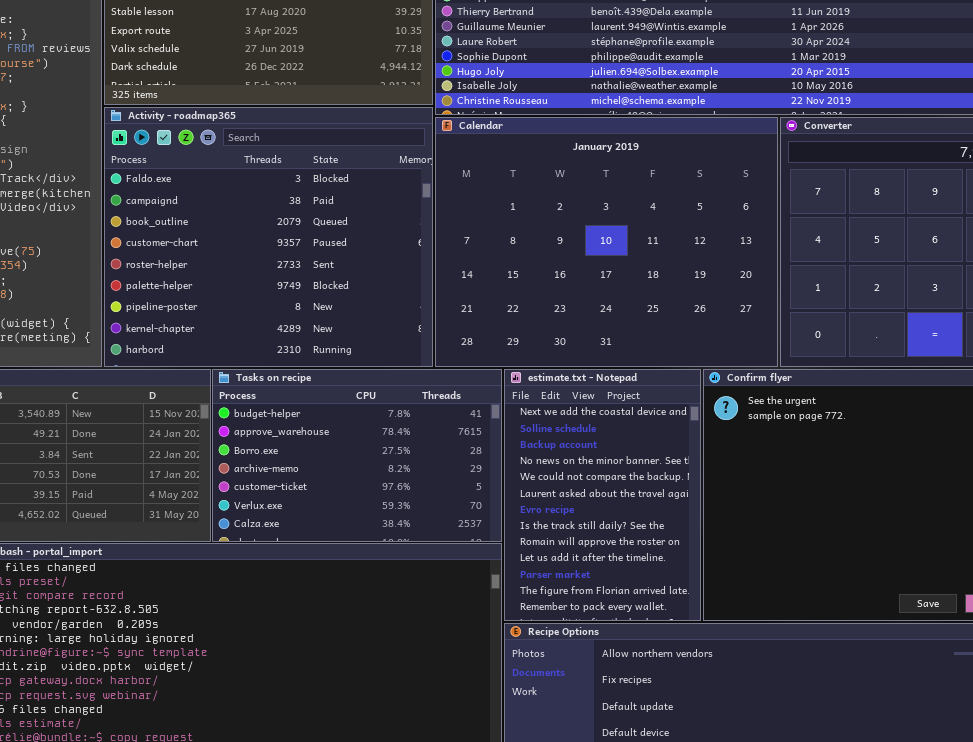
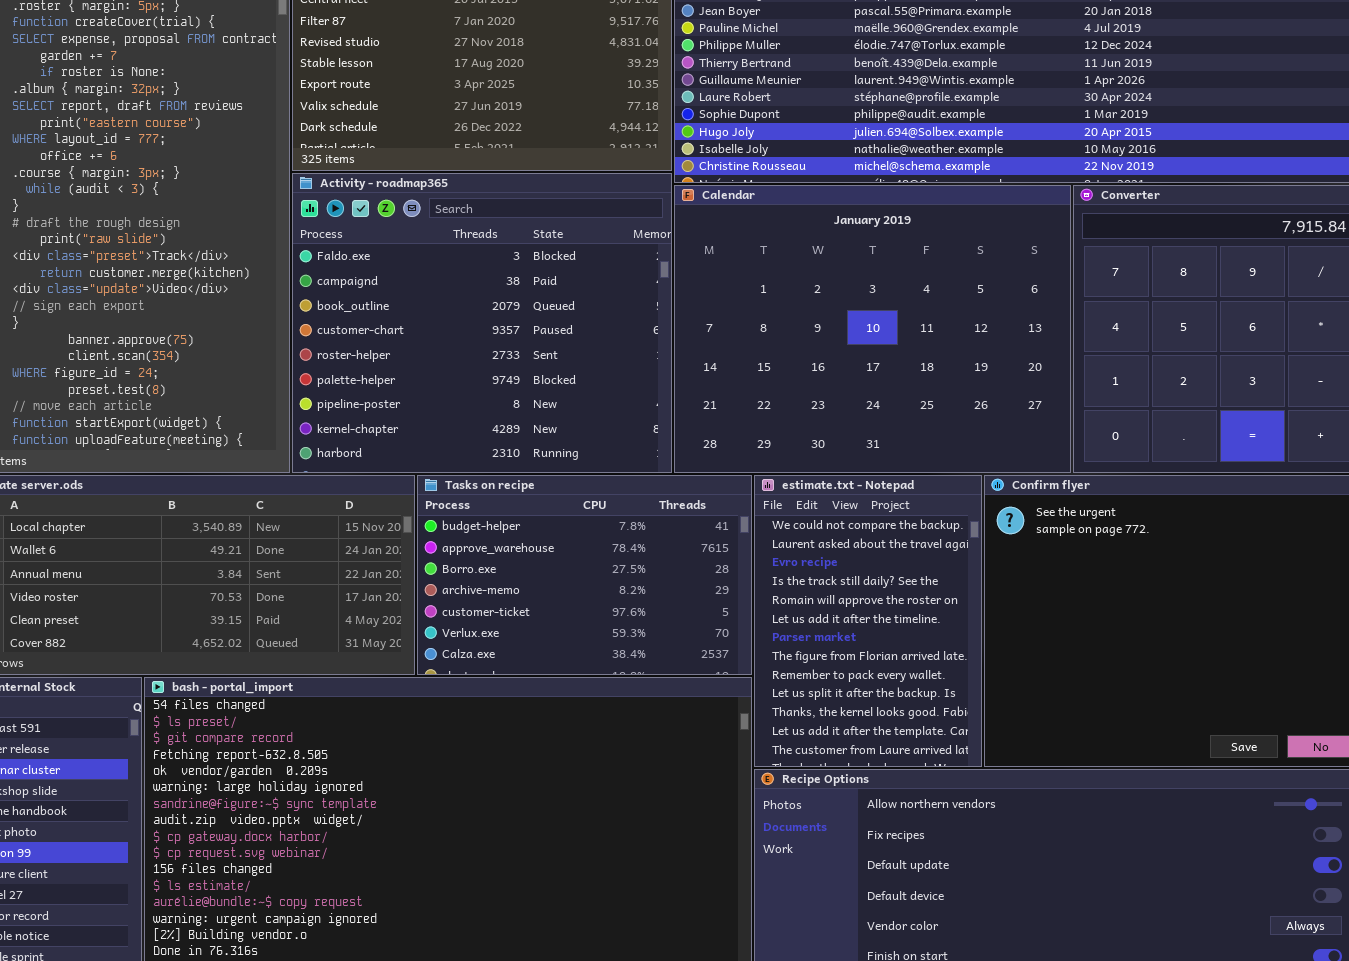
estimate.txt - Notepad: [504,369,701,621] -> [754,475,982,767], scrolled down 4 rows

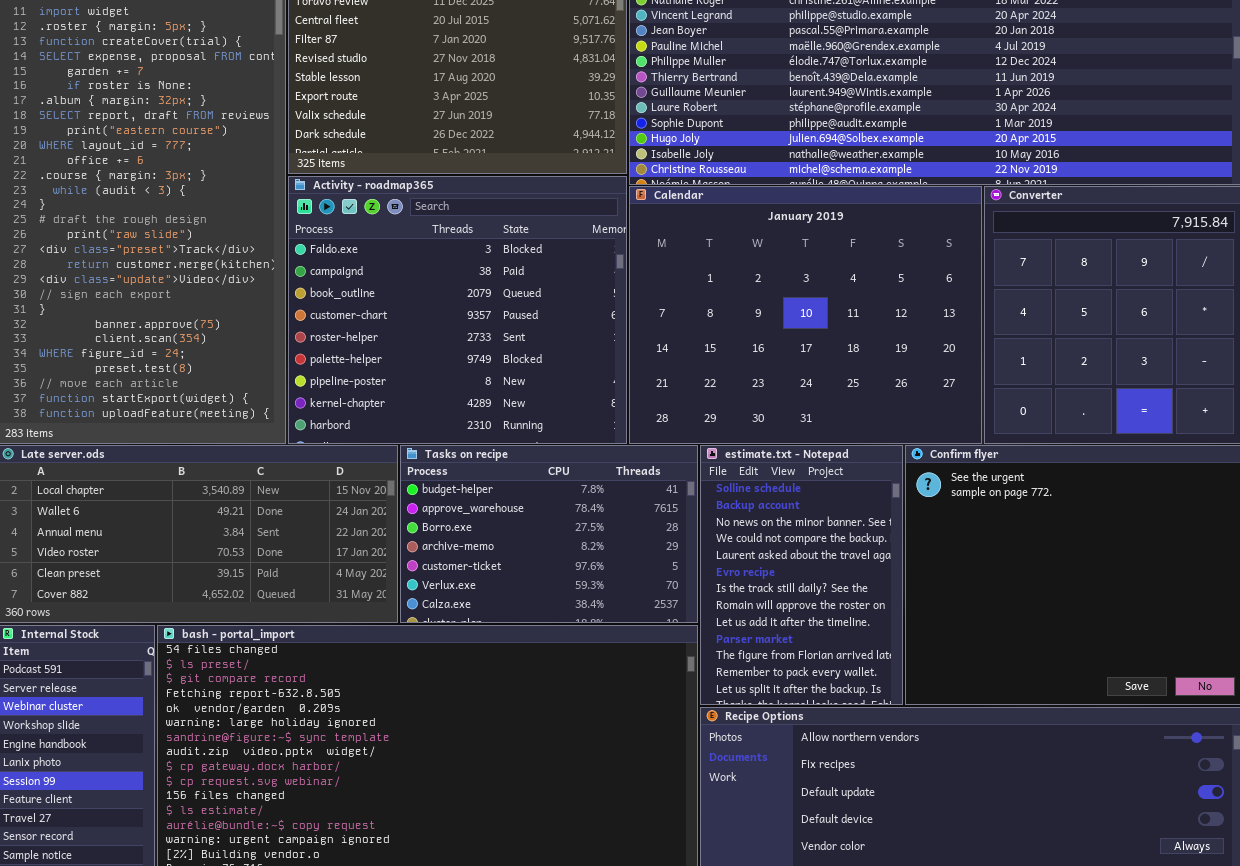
estimate.txt - Notepad: [754,475,982,767] -> [700,445,903,705], scrolled up 3 rows

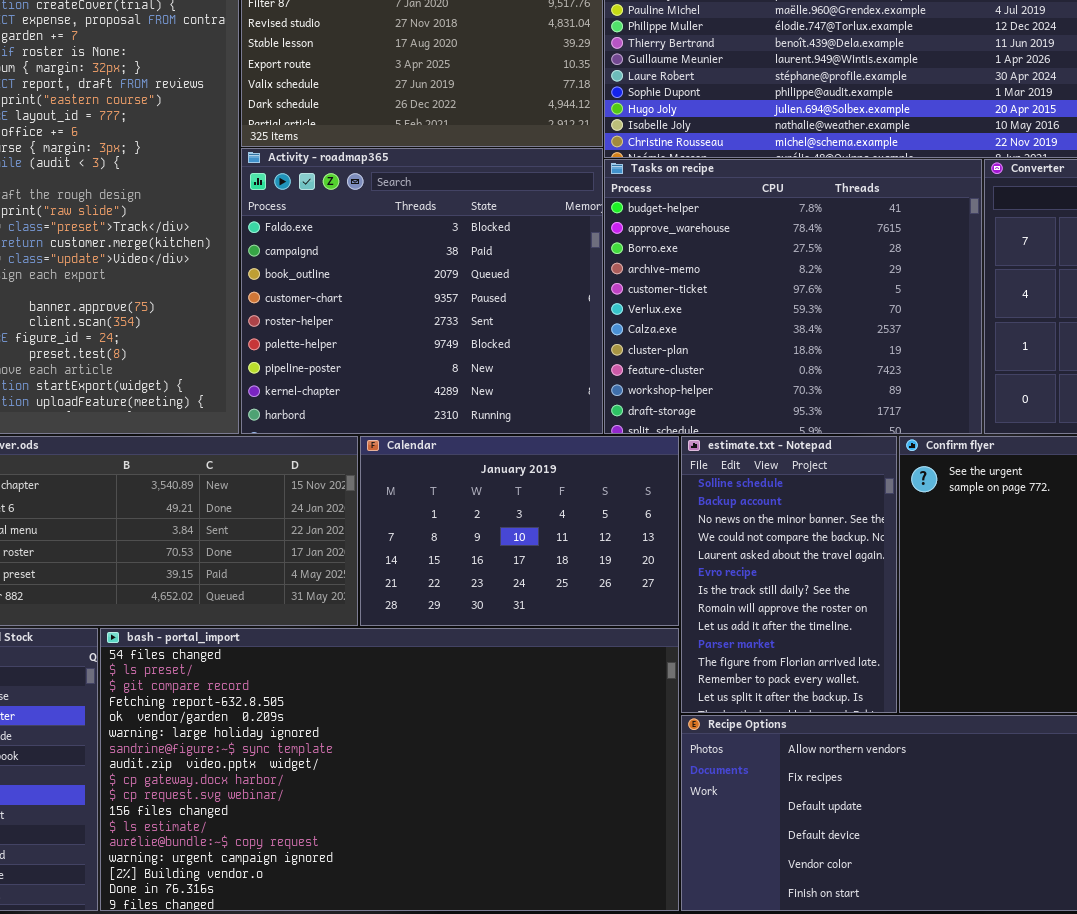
Calendar: [629,186,982,444] -> [360,436,679,626], moved, resized
Tasks on recipe: [400,445,698,623] -> [604,159,982,434], moved, resized

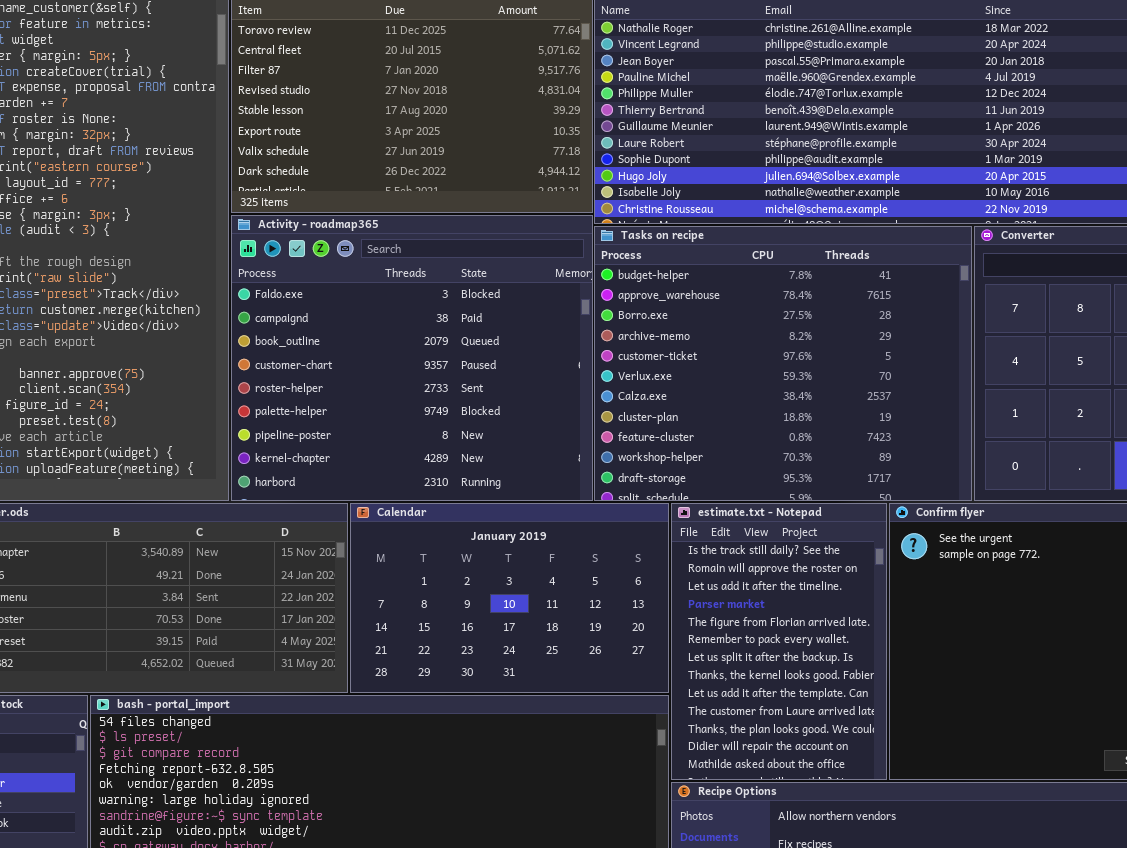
estimate.txt - Notepad: [681,436,897,713] -> [671,503,887,780], scrolled down 6 rows

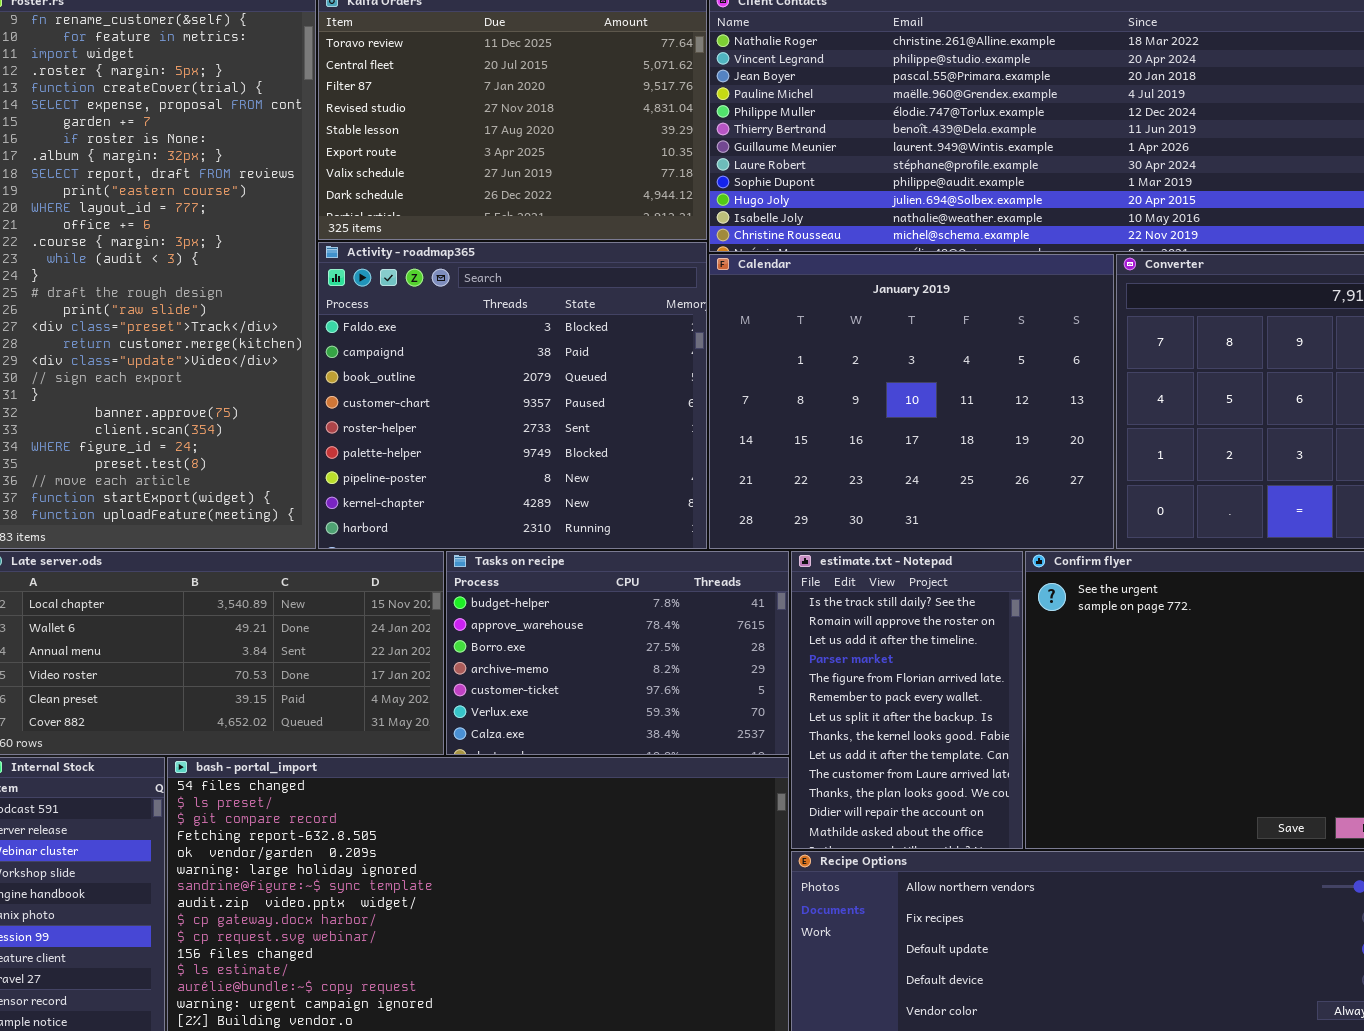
Tasks on recipe: [594,226,972,501] -> [446,551,789,755], moved, resized
Calendar: [350,503,669,693] -> [709,254,1114,549], moved, resized

